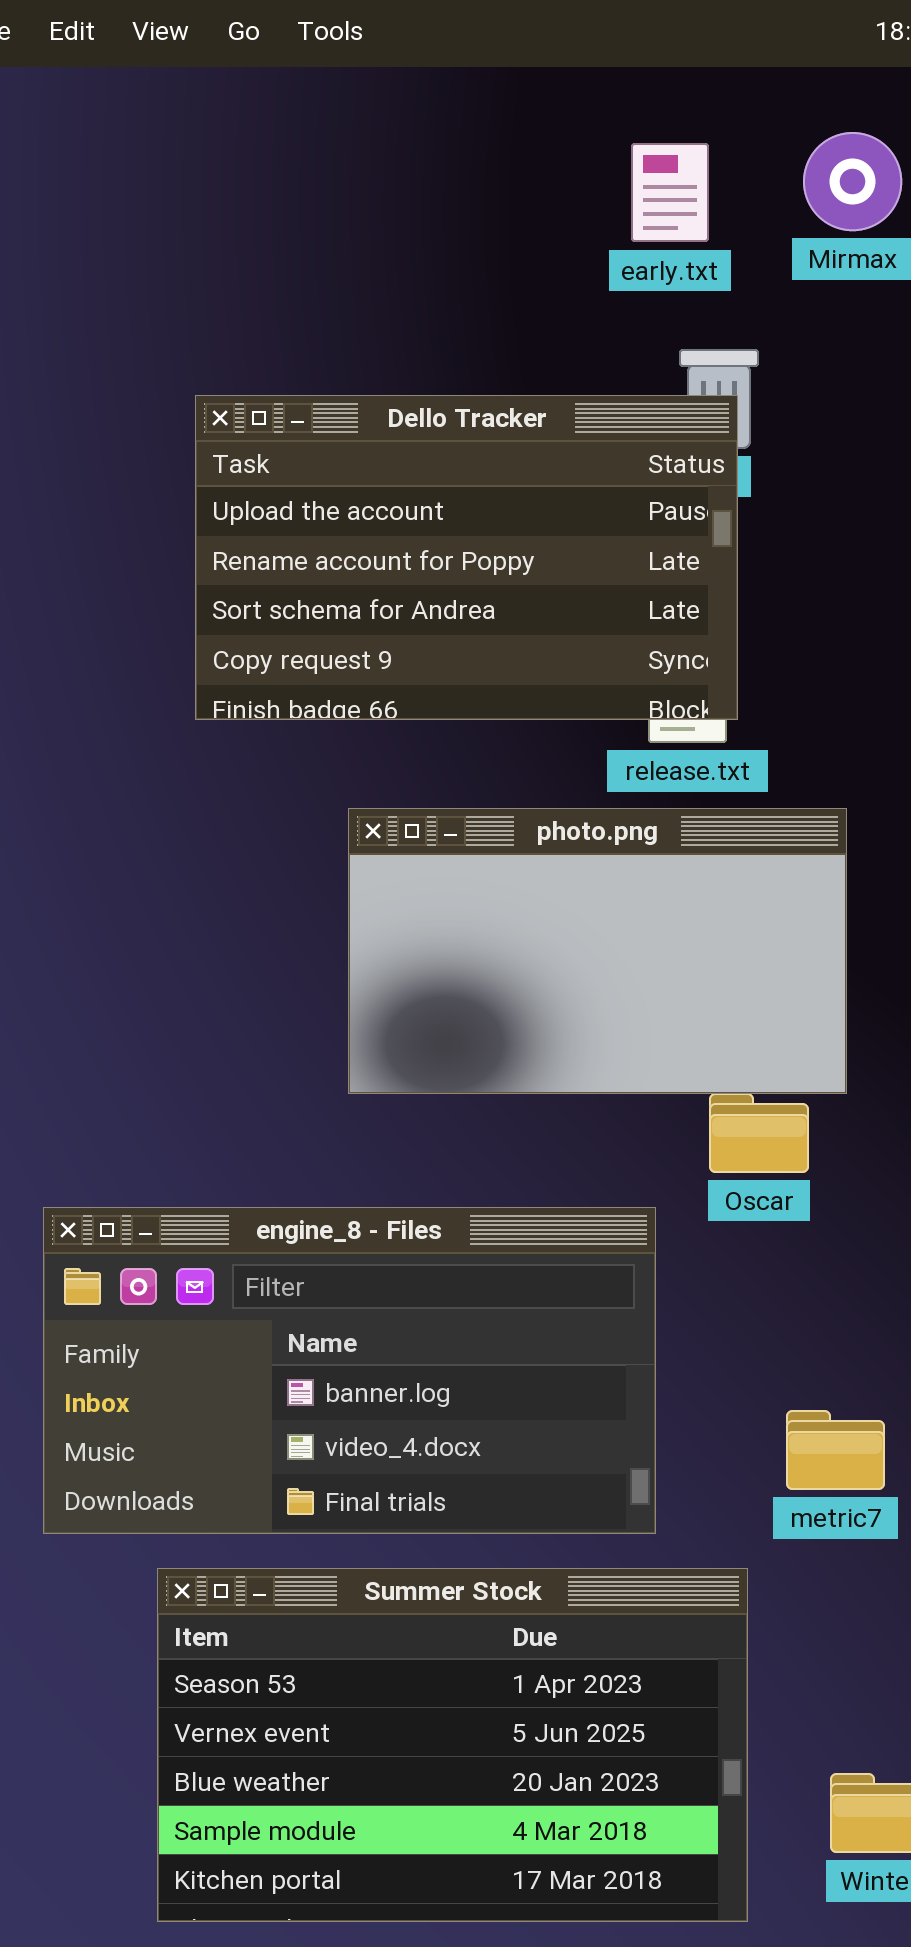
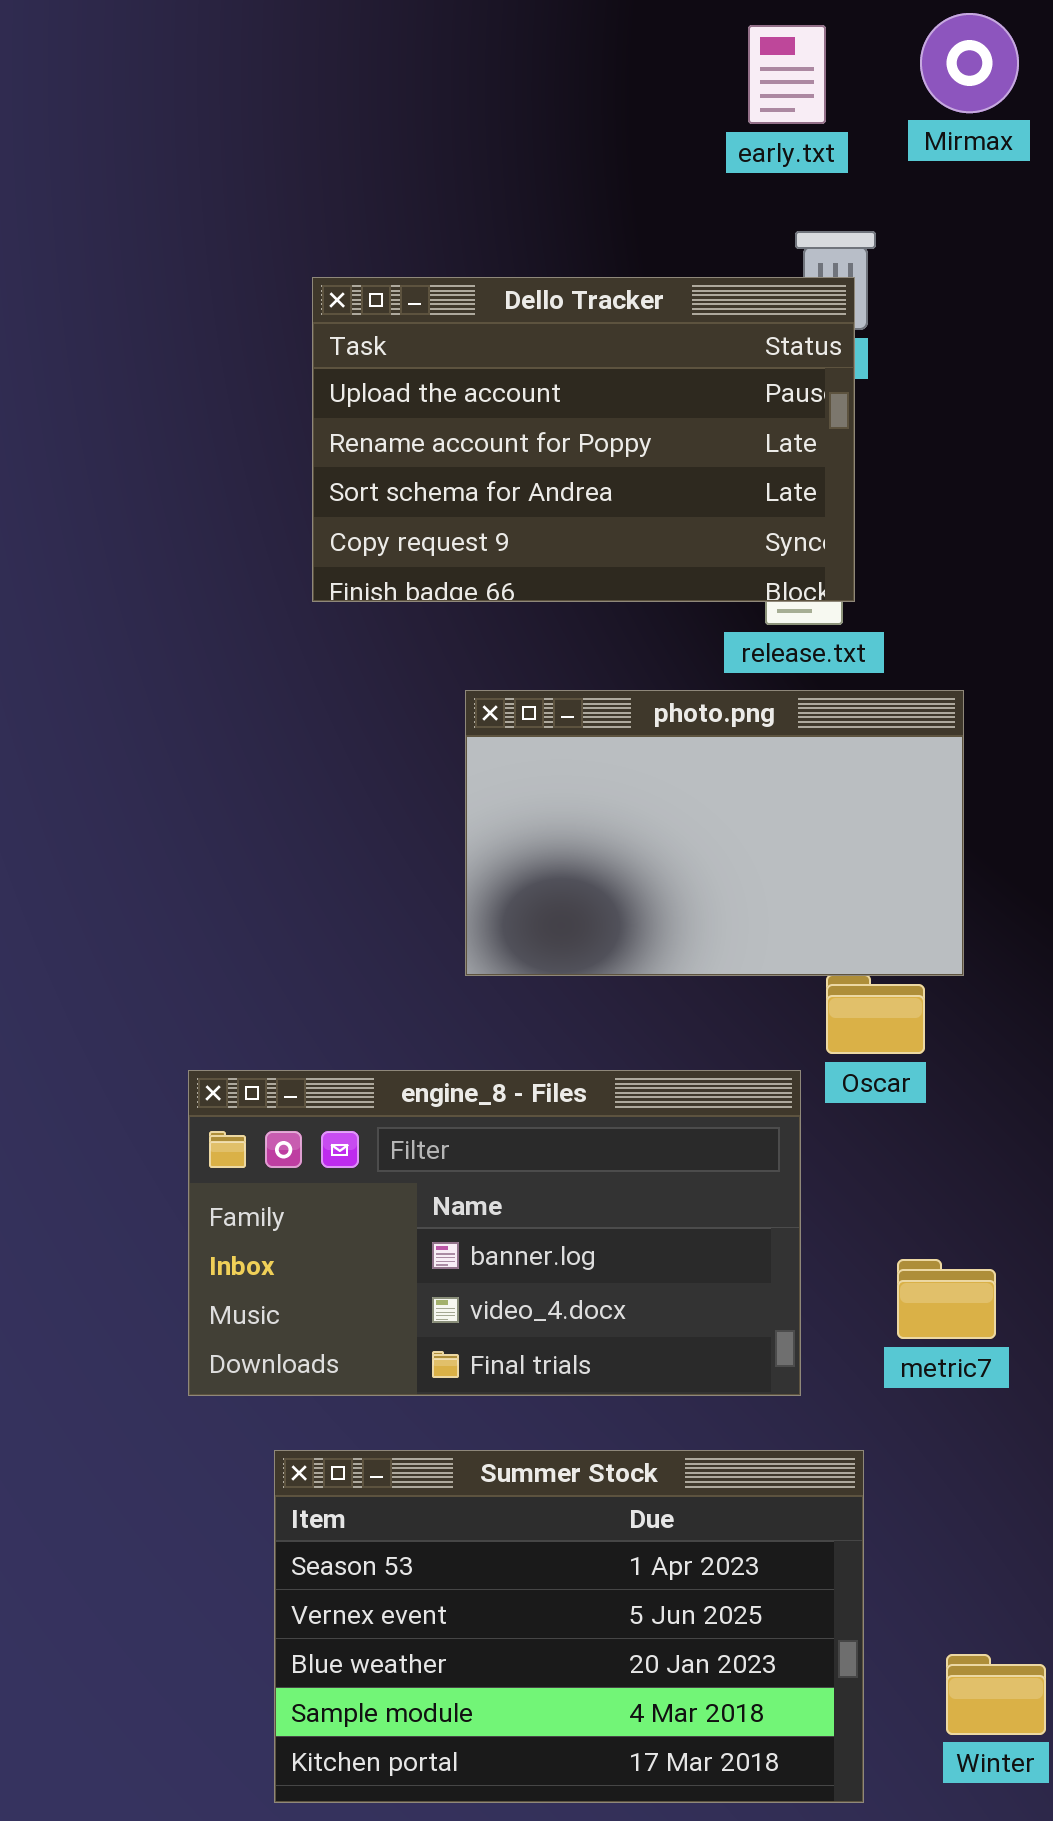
engine_8 - Files: [43,1207,656,1534] -> [188,1070,801,1396], moved
metric7: [786,1410,885,1490] -> [897,1259,996,1339], moved

